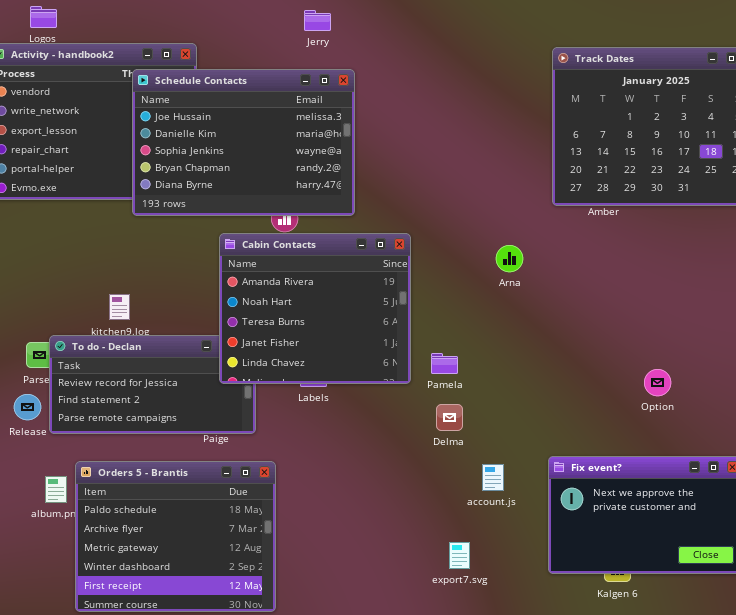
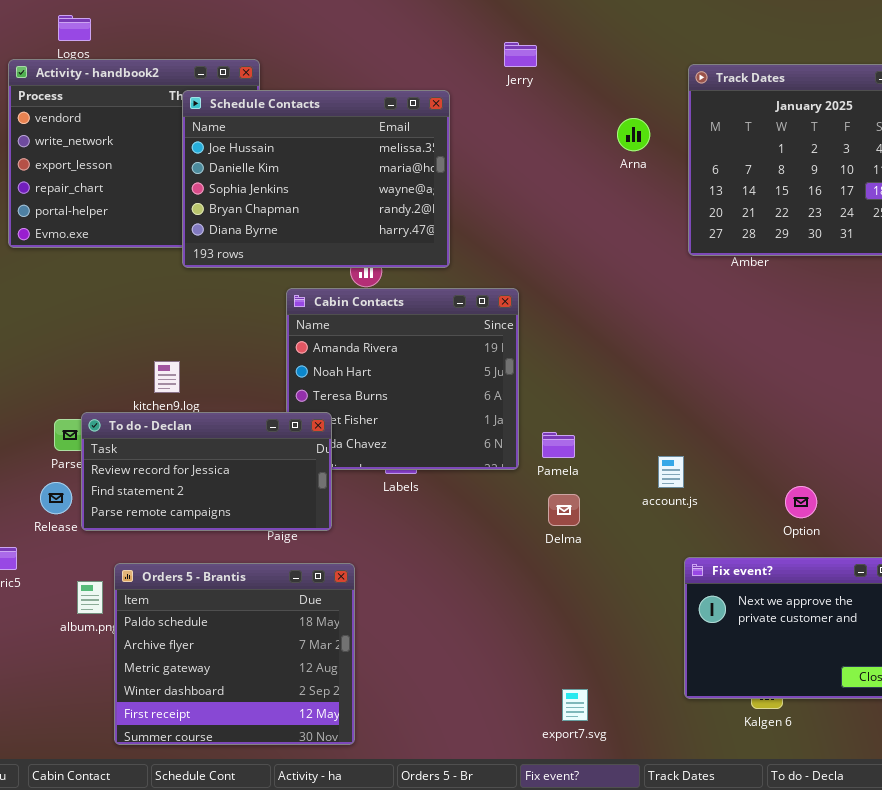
Jerry: [304,10,331,31] -> [504,42,537,67], moved
Arna: [496,245,523,272] -> [617,118,650,151], moved
To do - Declan: [49,335,256,434] -> [81,412,332,531], raised
Option: [644,369,671,396] -> [785,486,817,518], moved
account.js: [482,464,504,491] -> [658,456,684,488], moved
export7.svg: [449,542,470,569] -> [562,689,588,721], moved

